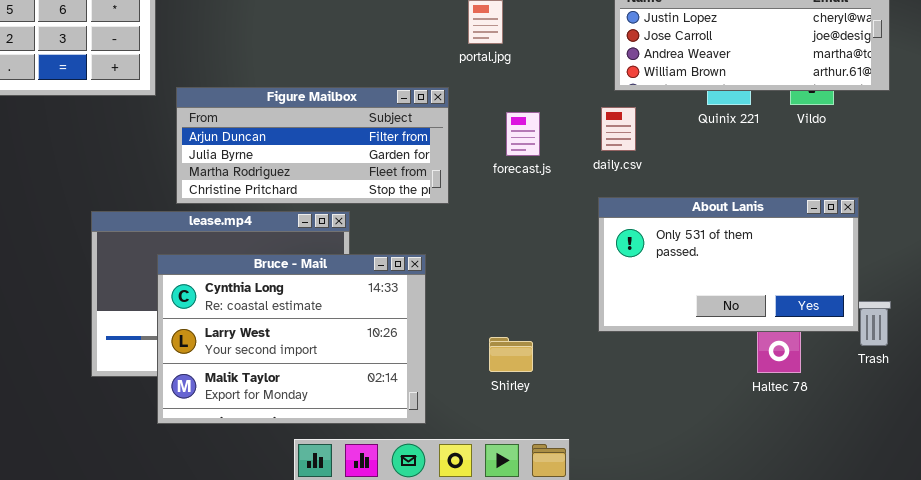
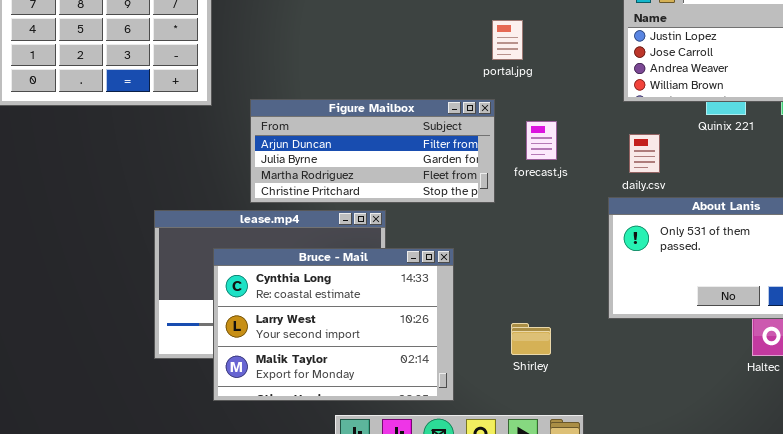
Figure Mailbox: [176,87,449,204] -> [250,99,495,203], moved
daily.csv: [601,107,636,151] -> [629,134,660,173], moved

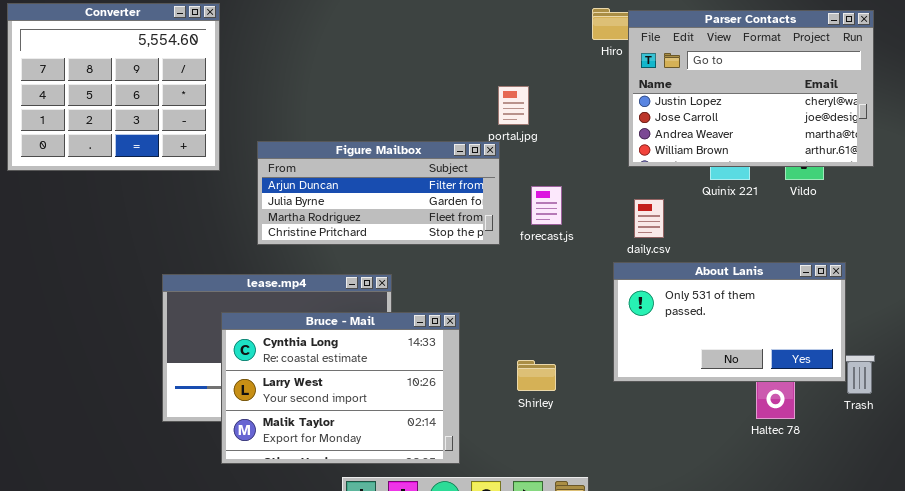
Figure Mailbox: [250,99,495,203] -> [257,141,500,245], moved
Shirley: [511,323,551,355] -> [517,360,556,391], moved

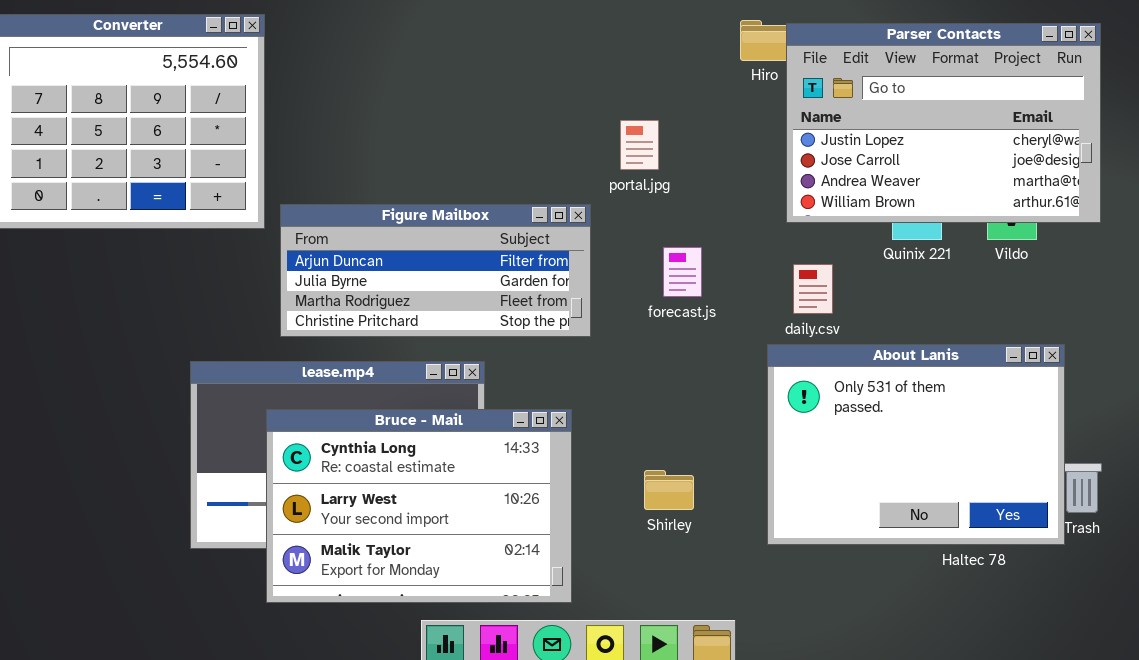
Figure Mailbox: [257,141,500,245] -> [280,204,591,337], moved
About Lanis: [613,262,846,382] -> [767,344,1065,545], resized

